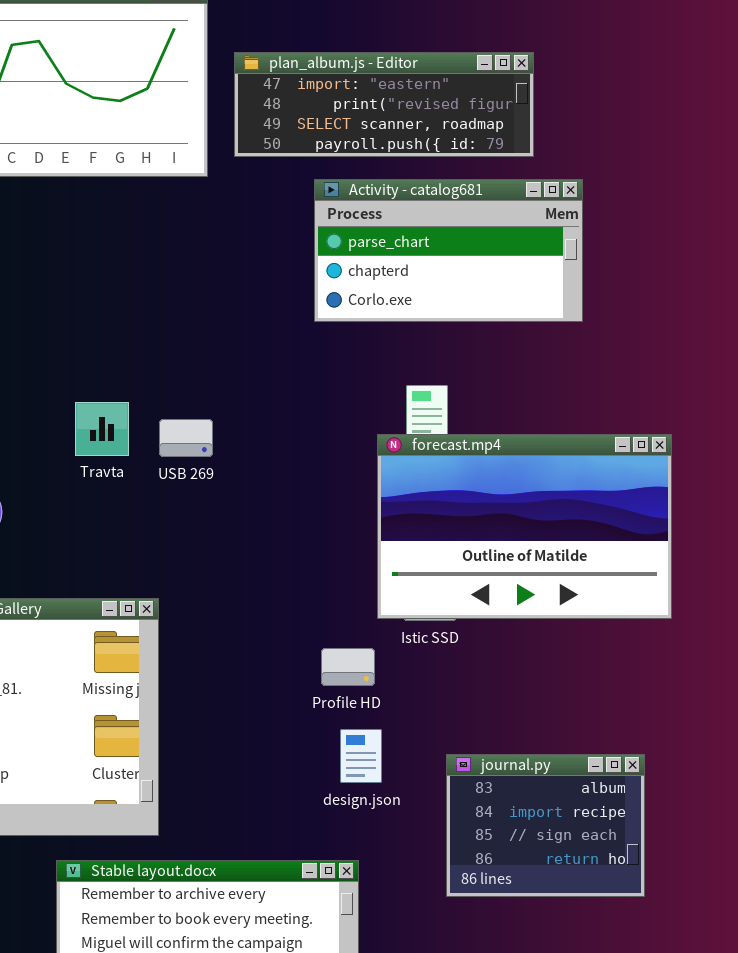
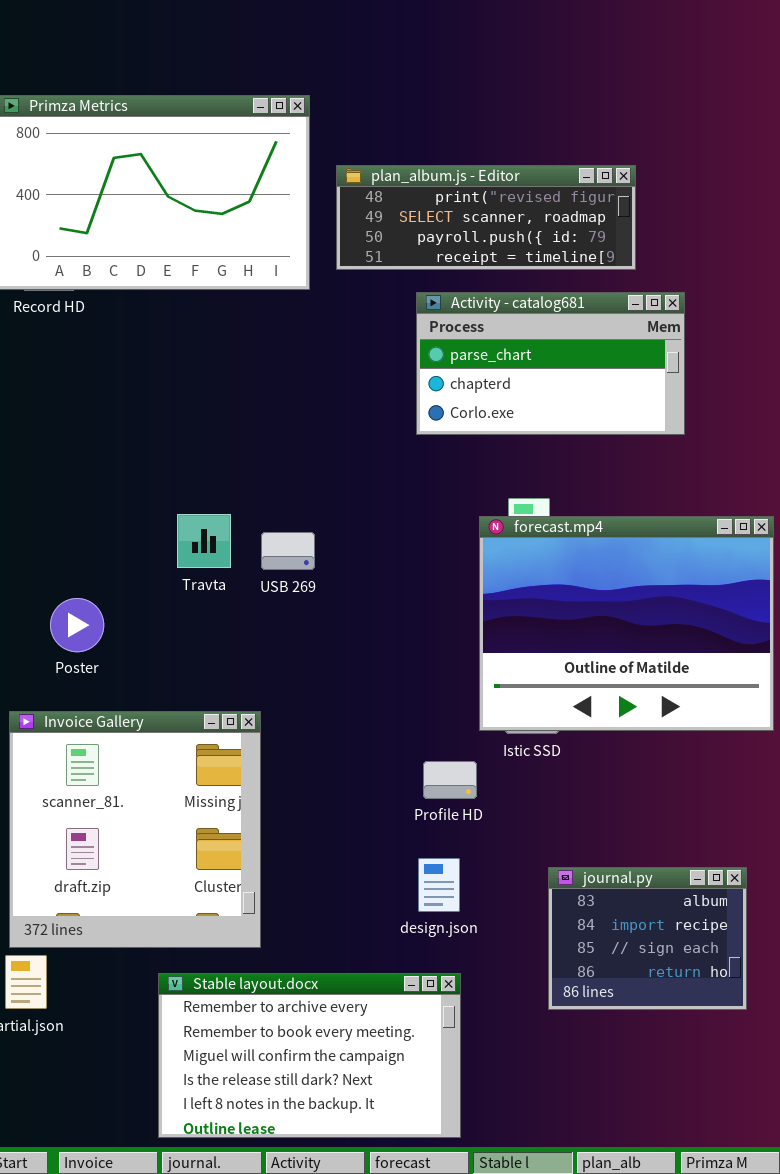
plan_album.js - Editor: [234,52,534,157] -> [336,165,636,270], scrolled down 1 row
forecast.mp4: [377,434,672,619] -> [479,516,774,731], resized
design.json: [340,729,382,783] -> [418,858,460,912], moved

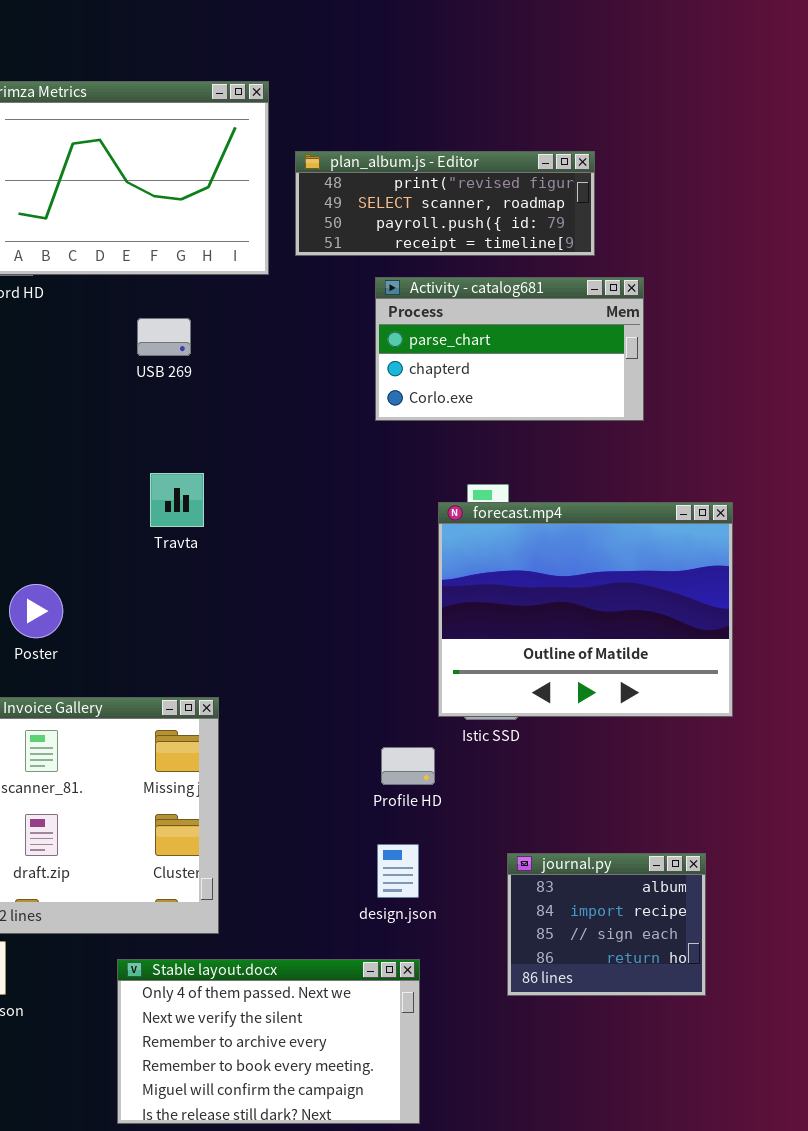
Travta: [177,514,231,568] -> [150,473,204,527], moved
USB 269: [261,532,315,570] -> [137,318,191,356], moved
Stable layout.docx: [158,973,461,1138] -> [117,959,420,1124], scrolled up 2 rows

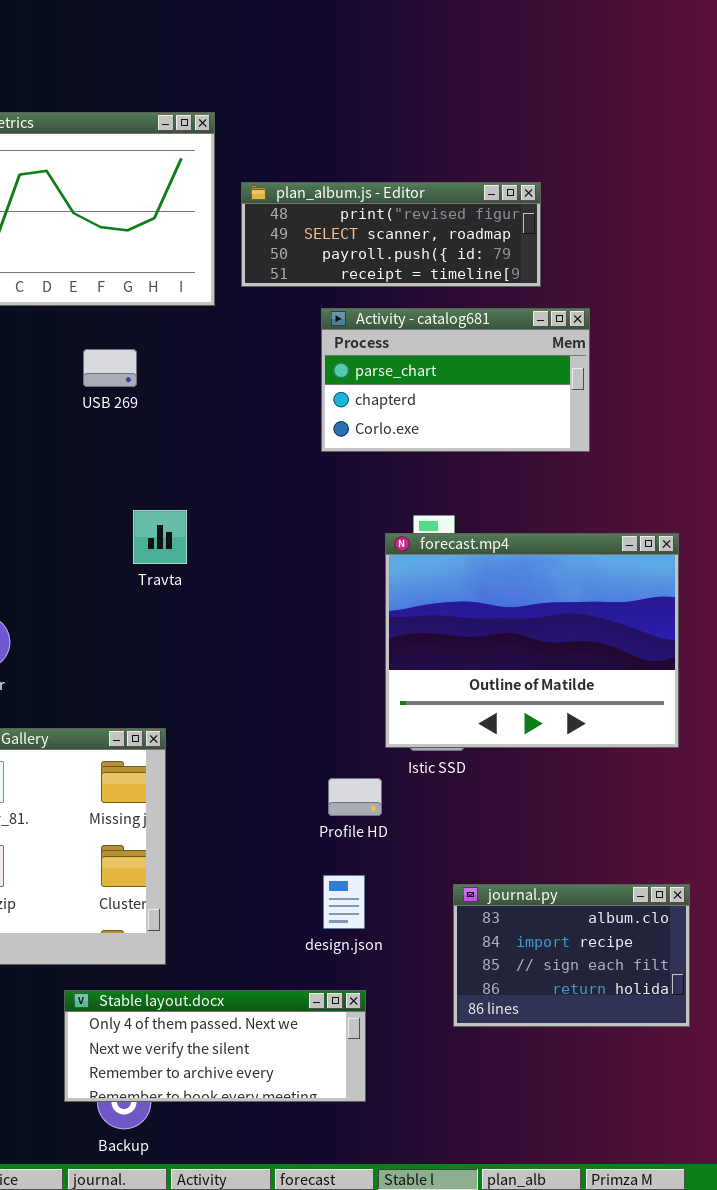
Travta: [150,473,204,527] -> [133,510,187,564], moved
journal.py: [507,853,706,996] -> [453,884,690,1027], resized
Stable layout.docx: [117,959,420,1124] -> [64,990,366,1102], resized

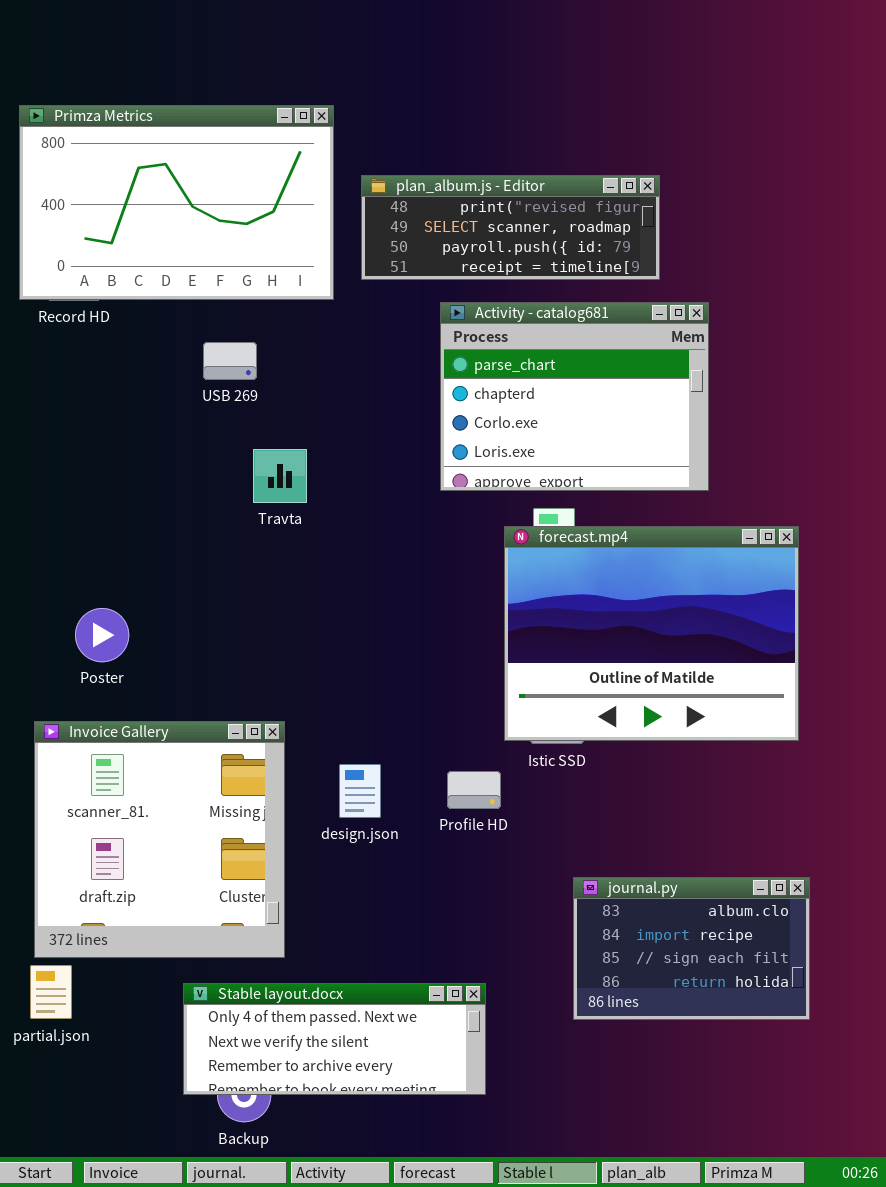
Activity - catalog681: [321,308,590,452] -> [440,302,709,491], resized
Travta: [133,510,187,564] -> [253,449,307,503], moved
design.json: [323,875,365,929] -> [339,764,381,818], moved

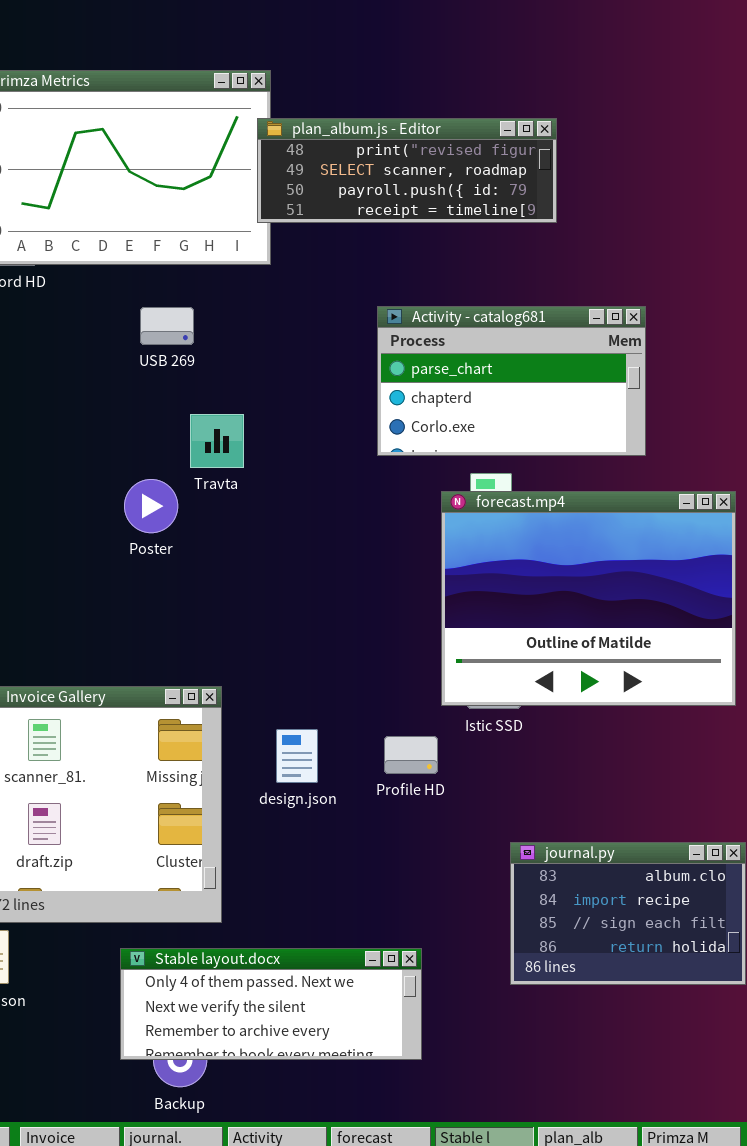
plan_album.js - Editor: [361,175,660,280] -> [257,118,557,223], moved
Activity - catalog681: [440,302,709,491] -> [377,306,646,456], resized
Poster: [75,608,129,662] -> [124,479,178,533], moved

